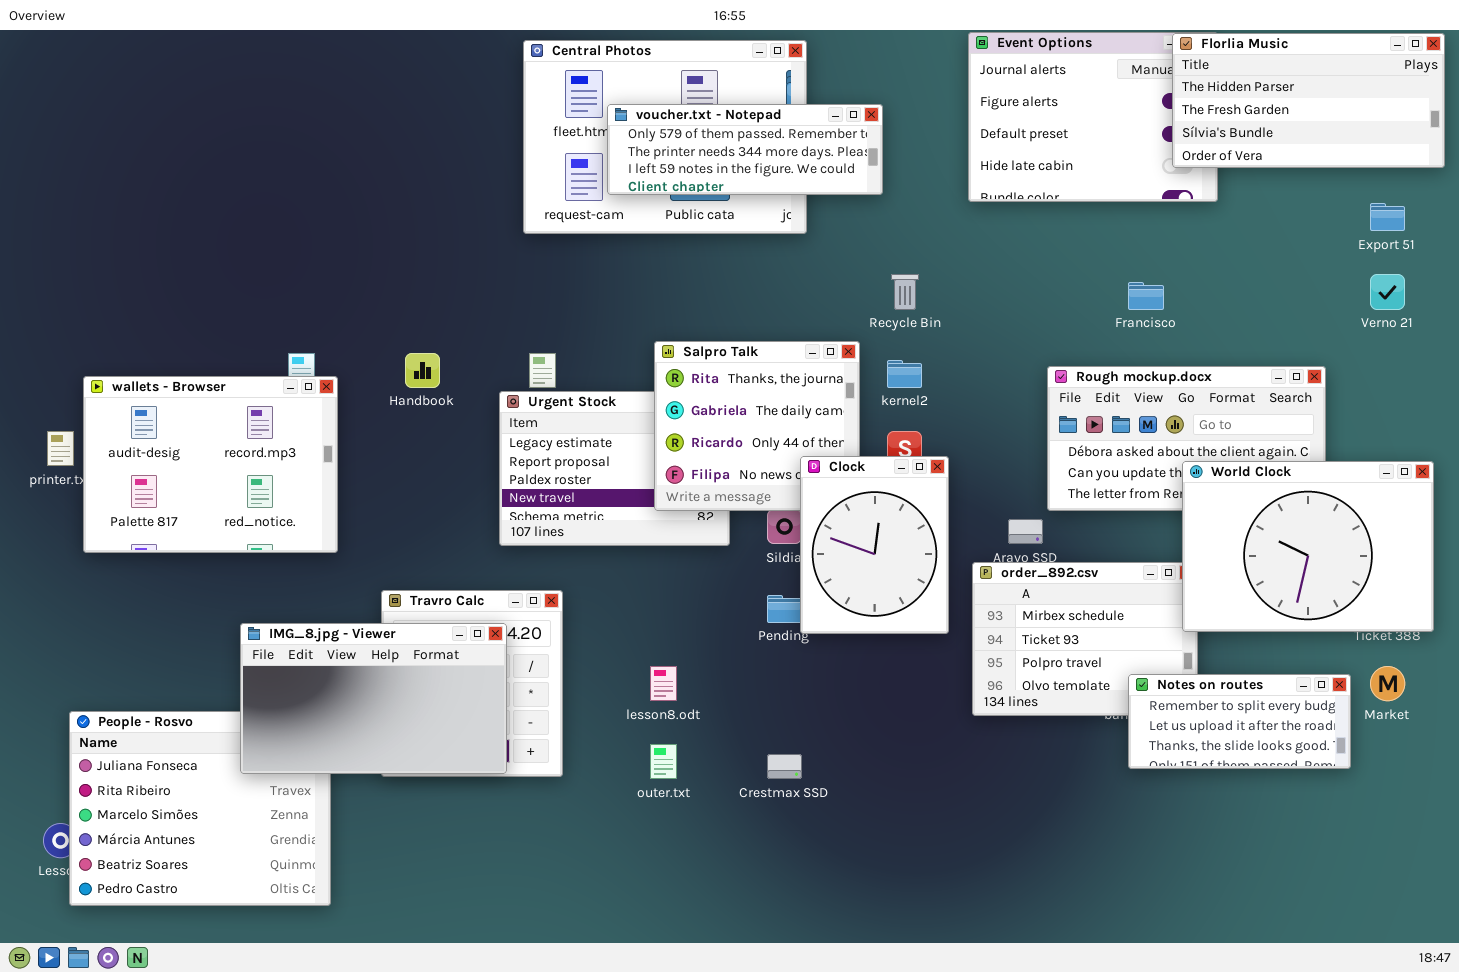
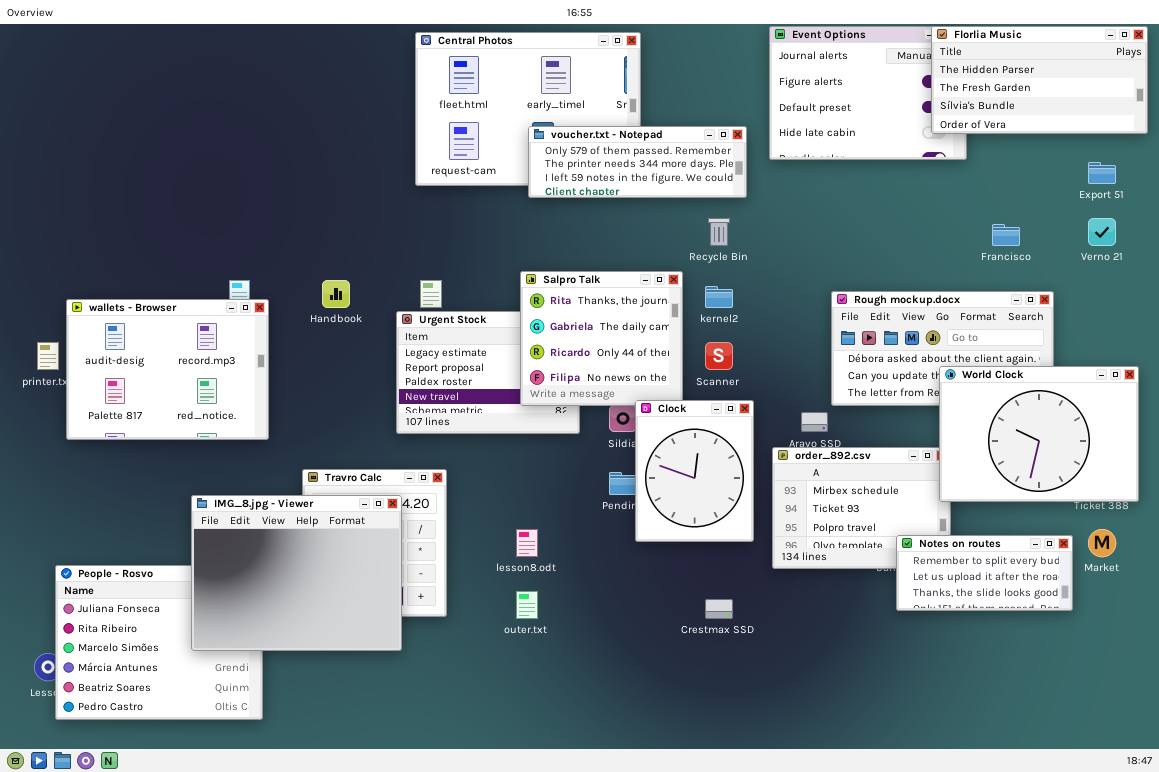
voucher.txt - Notepad: [607,104,883,195] -> [528,126,747,198], moved
Francisco: [1128,282,1164,310] -> [992,224,1020,246], moved
Clock: [800,456,949,634] -> [635,400,754,542], moved
IMG_8.jpg - Viewer: [240,623,507,774] -> [191,495,402,651], resized
Crestmax SSD: [767,754,802,779] -> [705,599,733,619], moved

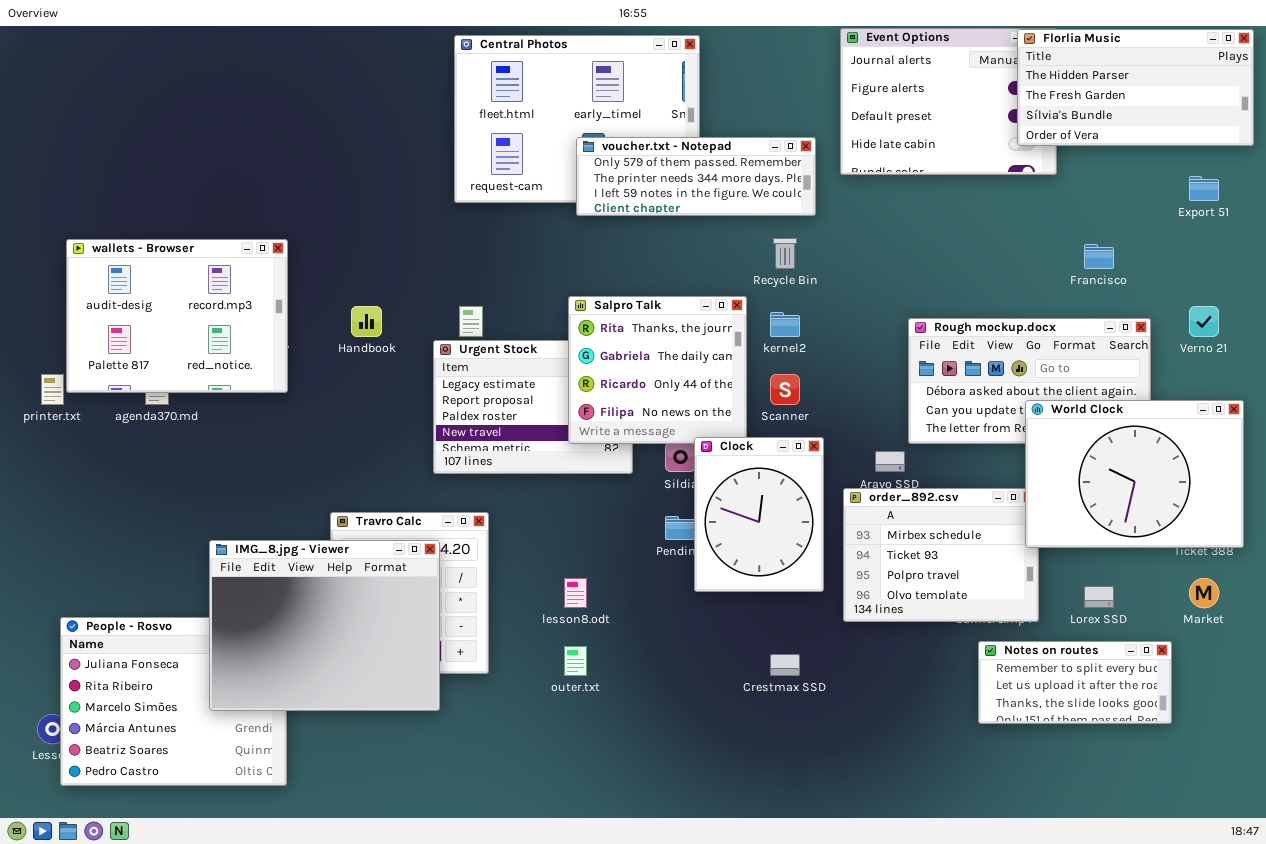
Verno 21: [1088,218,1116,246] -> [1189,306,1219,337], moved
wallets - Browser: [66,299,269,440] -> [66,239,288,393], moved
Notes on routes: [896,535,1073,611] -> [978,641,1172,724], moved

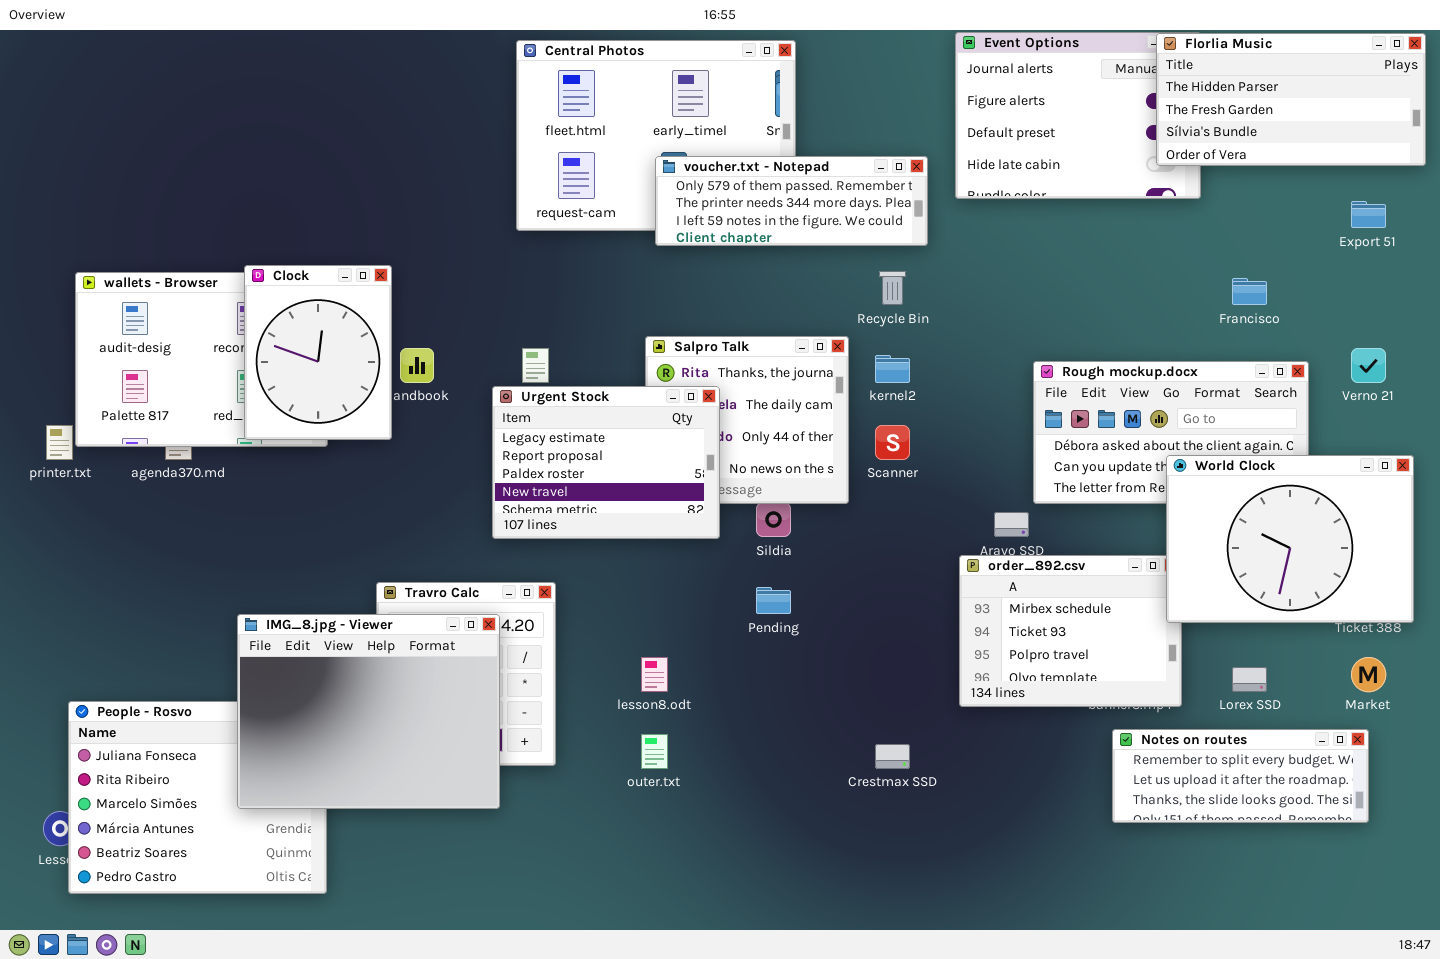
Urgent Stock: [433,340,633,474] -> [492,386,720,539], raised
Clock: [694,437,824,592] -> [244,265,392,440], moved
Notes on routes: [978,641,1172,724] -> [1112,729,1369,823], resized

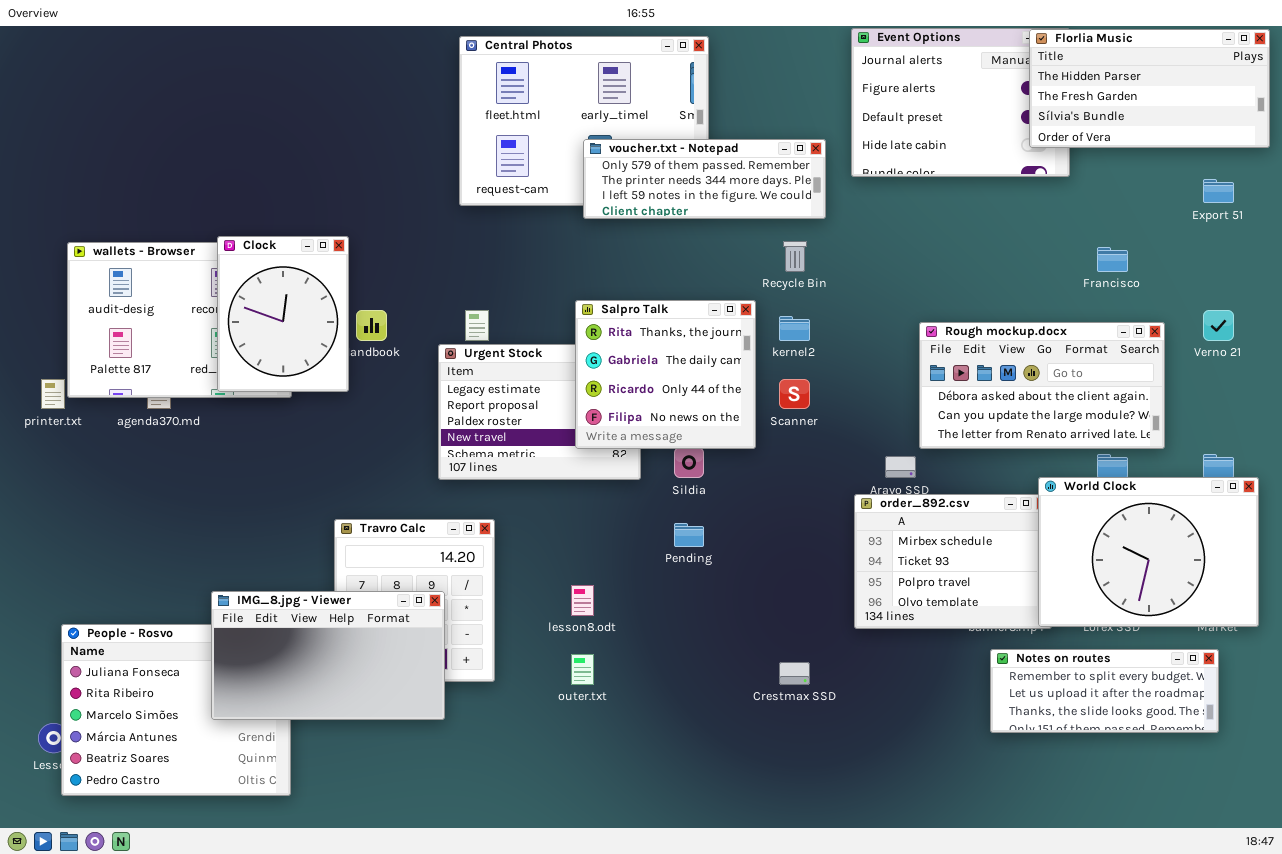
Salpro Talk: [645,336,849,504] -> [575,300,756,449], raised
World Clock: [1166,455,1414,623] -> [1038,477,1259,627], moved
IMG_8.jpg - Viewer: [237,614,500,809] -> [211,591,445,720], resized

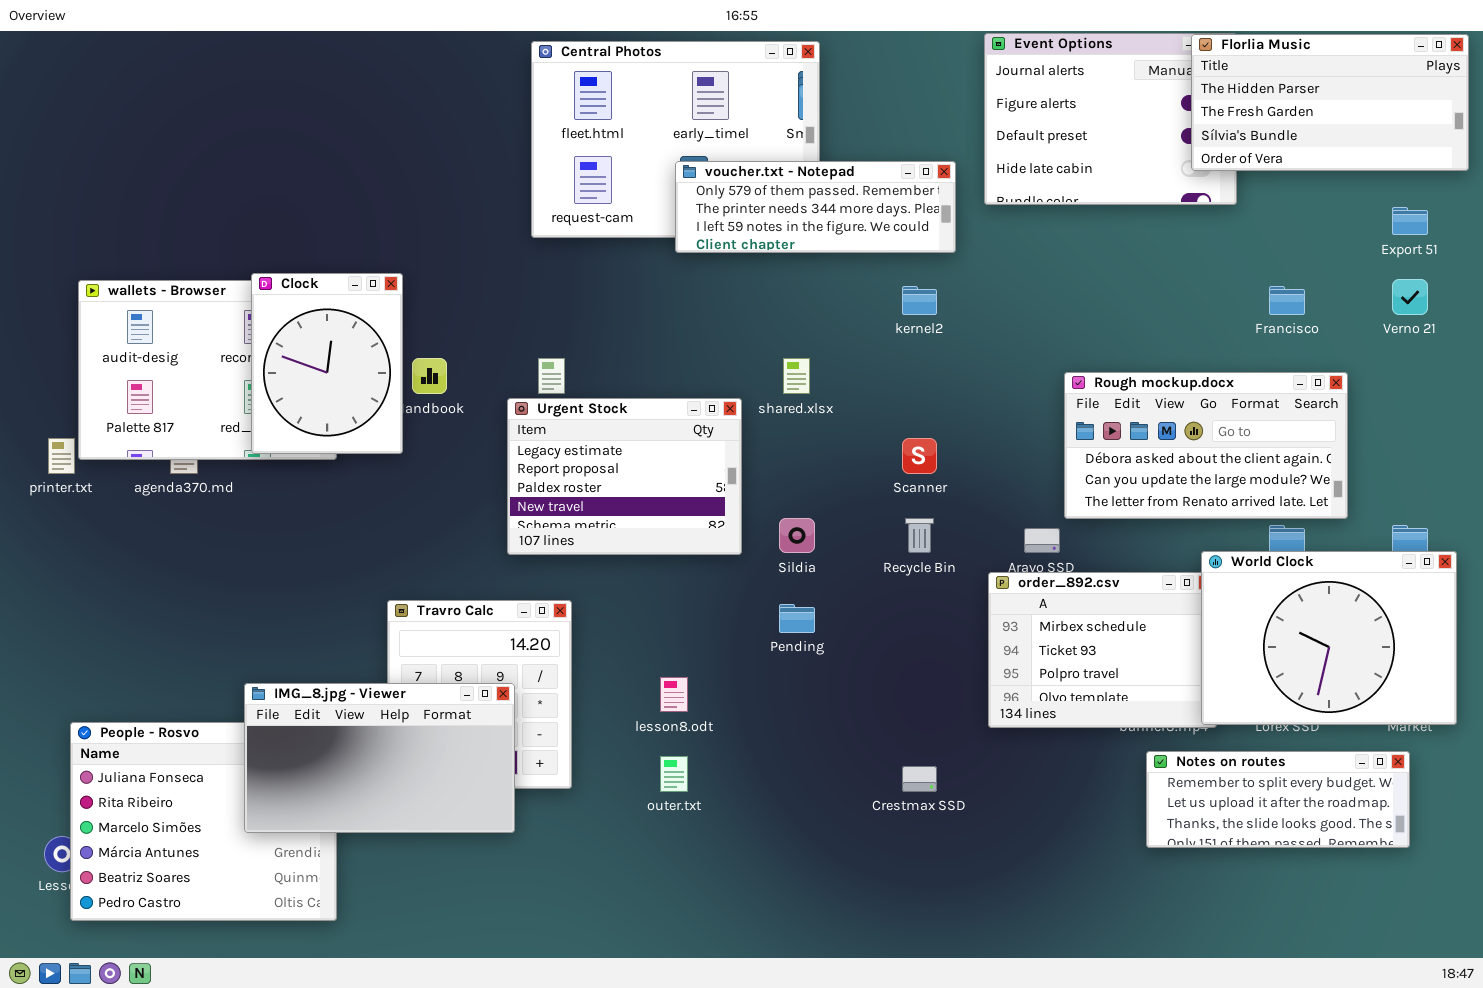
Recycle Bin: [783,241,807,272] -> [905,518,934,553], moved
Salpro Talk: [575,300,756,449] -> none, closed
Verno 21: [1203,310,1234,341] -> [1392,279,1428,315], moved
kernel2: [779,316,810,341] -> [902,286,937,315], moved

